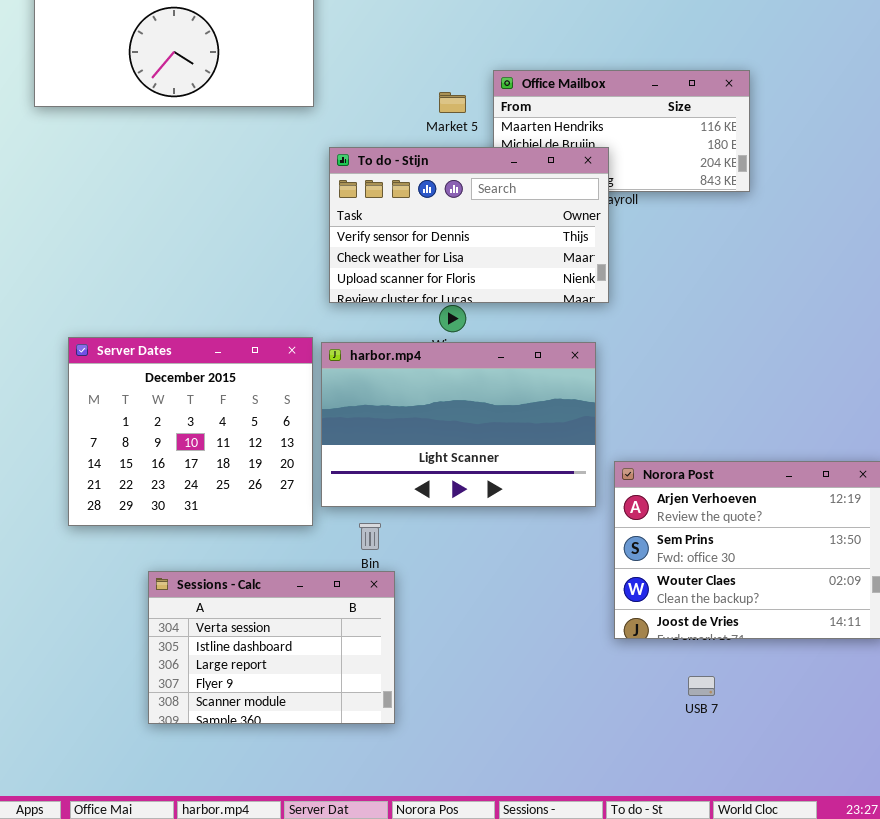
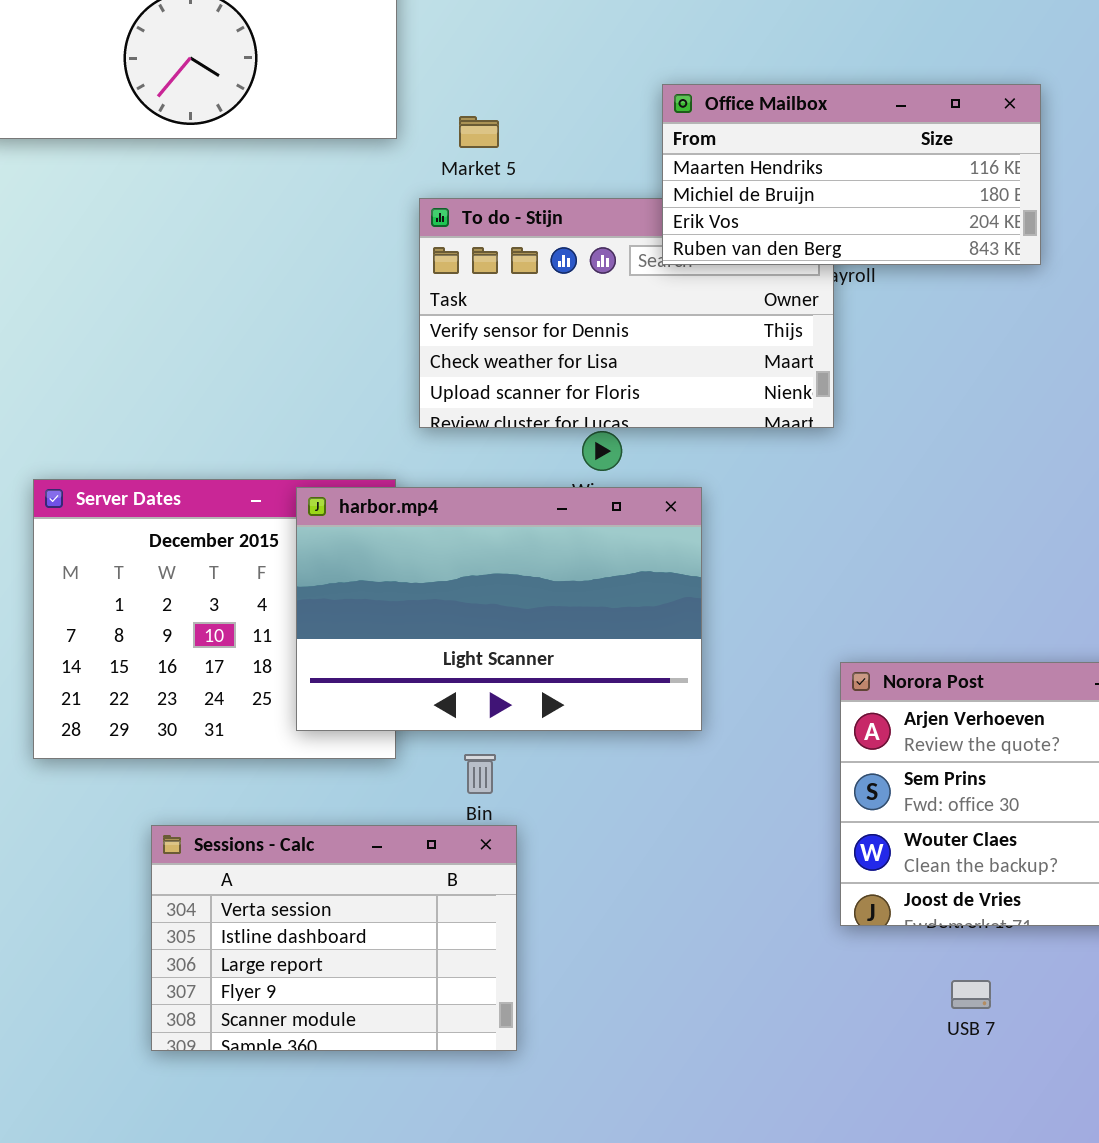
Office Mailbox: [493,70,750,192] -> [662,84,1041,265], raised
Market 5: [439,92,466,113] -> [459,116,499,148], moved
harbor.mp4: [321,342,596,507] -> [296,487,702,731], moved

